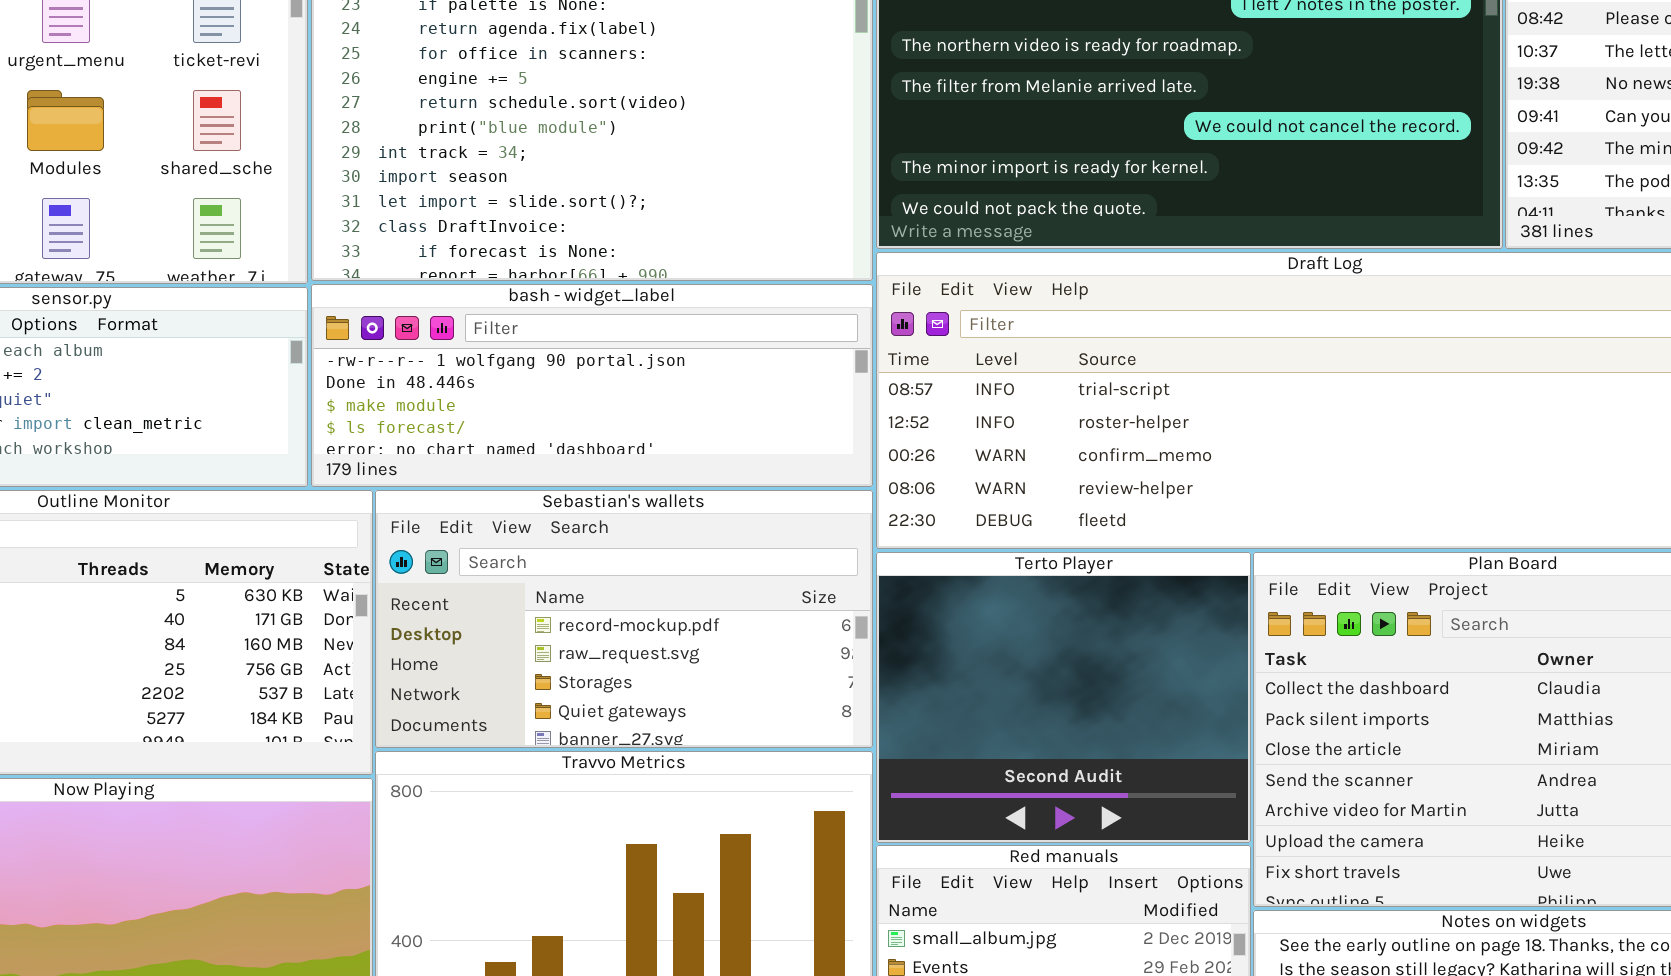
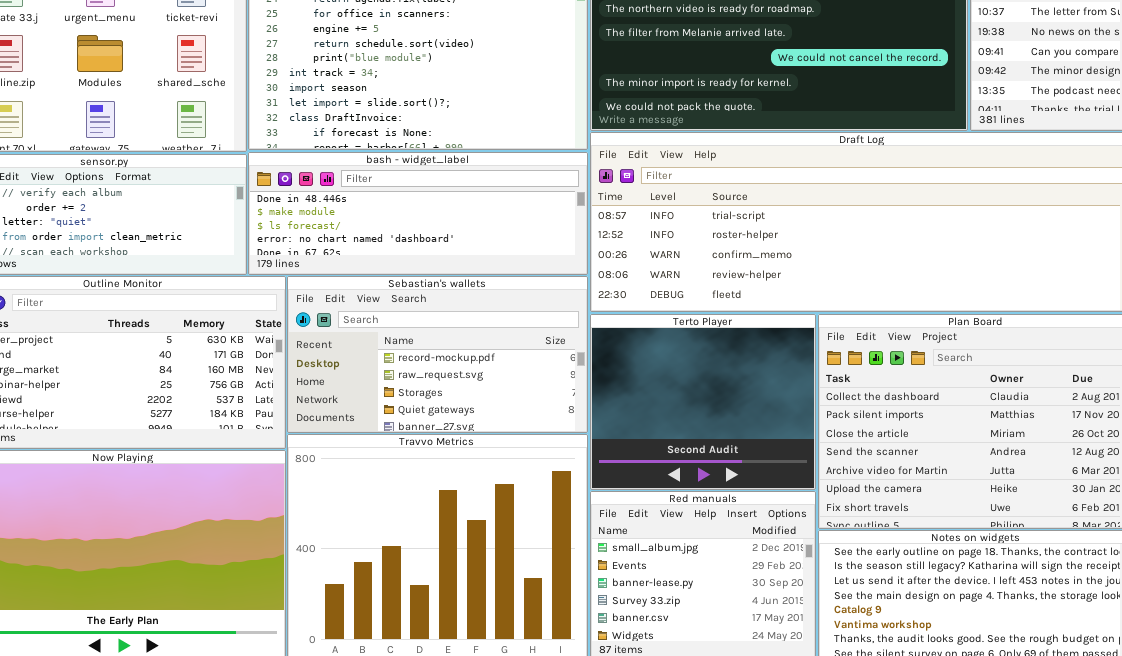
bash - widget_label: [311,284,873,487] -> [248,152,588,275], scrolled down 1 row

